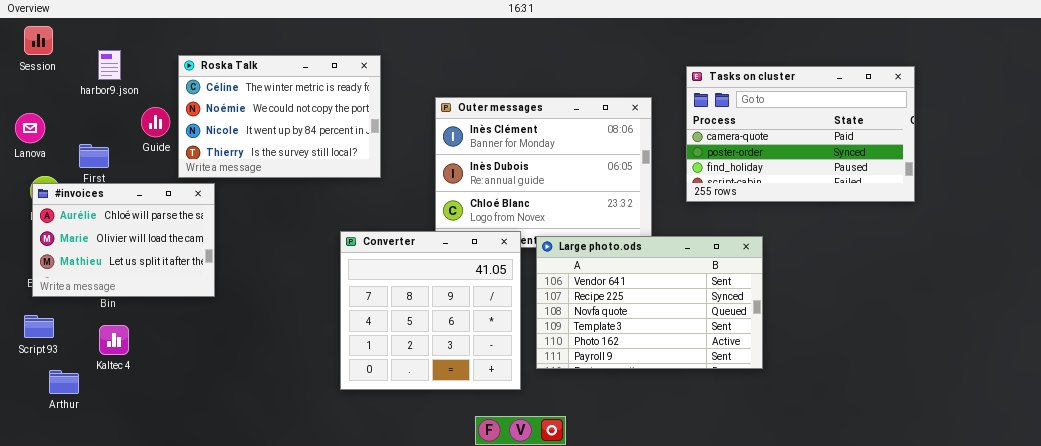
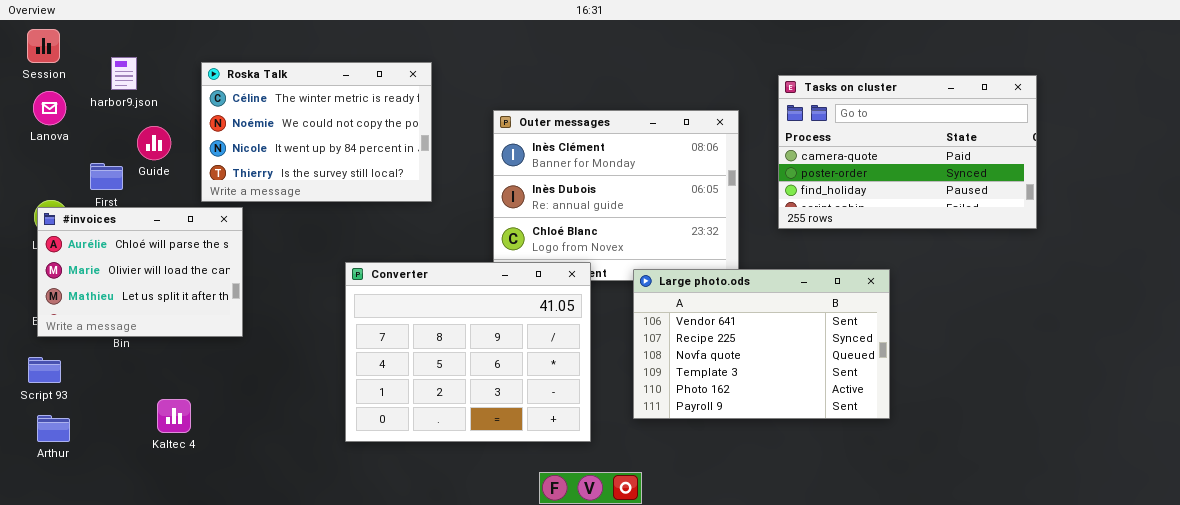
Guide: [141,107,170,137] -> [137,126,171,160], moved
Lanova: [15,113,45,143] -> [33,91,66,125], moved
Converter: [340,231,521,390] -> [345,262,591,442], resized
Large photo.ods: [536,236,763,369] -> [633,269,890,419], moved
Kaltec 4: [99,325,129,355] -> [157,399,191,433], moved
Arthur: [49,370,79,394] -> [37,415,70,442], moved

